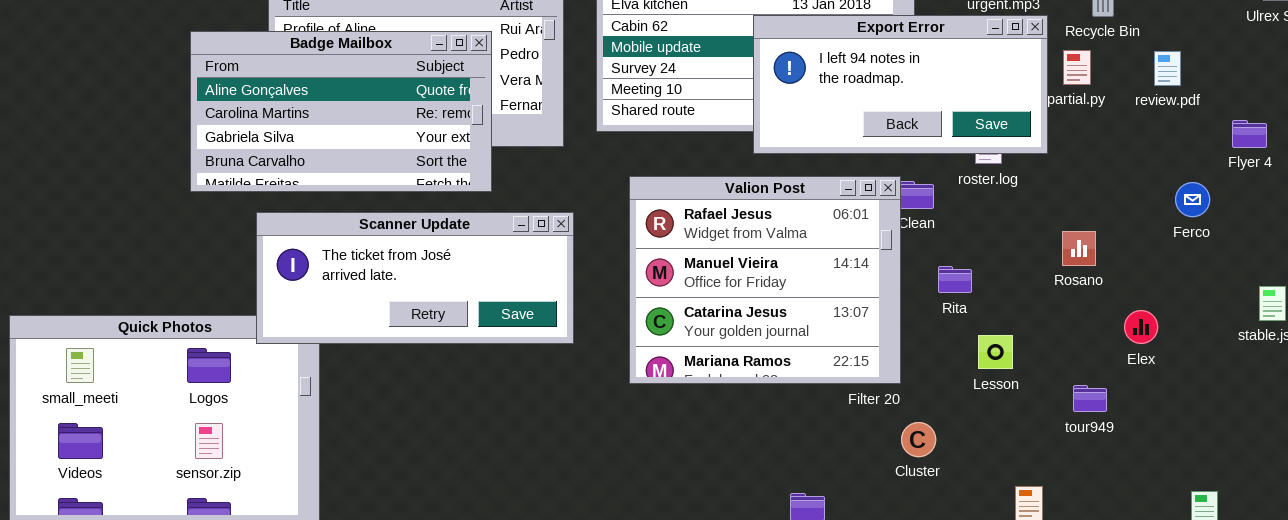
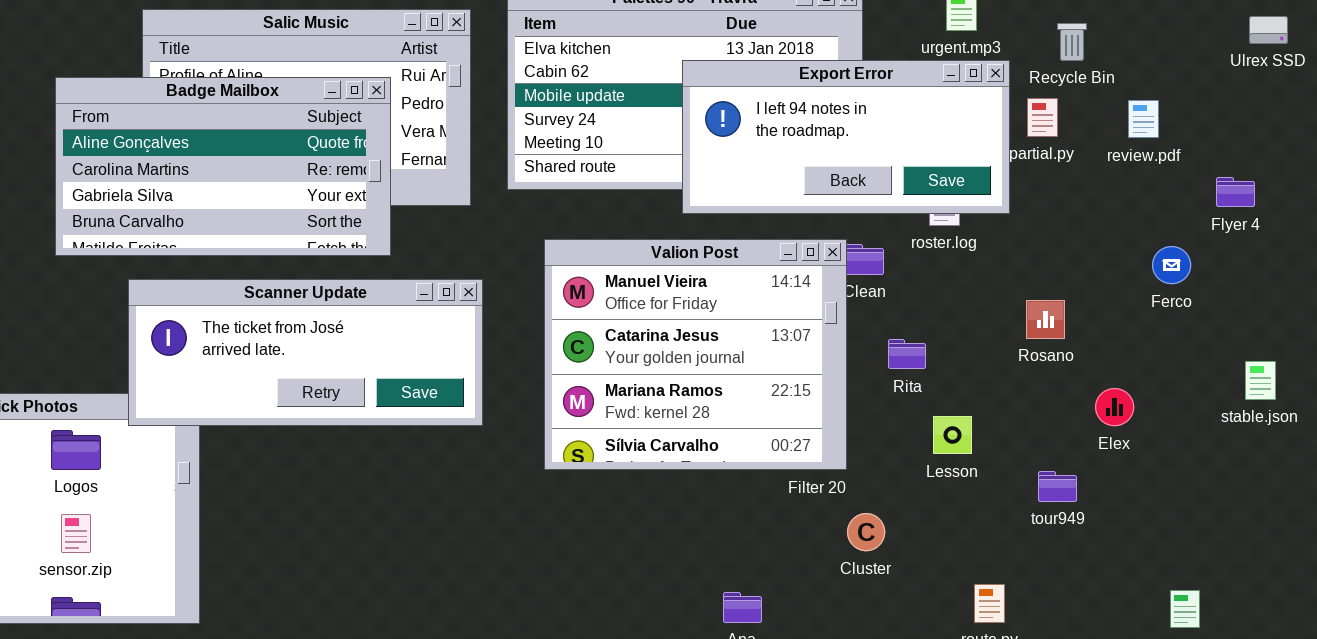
Valion Post: [629,176,901,384] -> [544,239,847,470], scrolled down 1 row

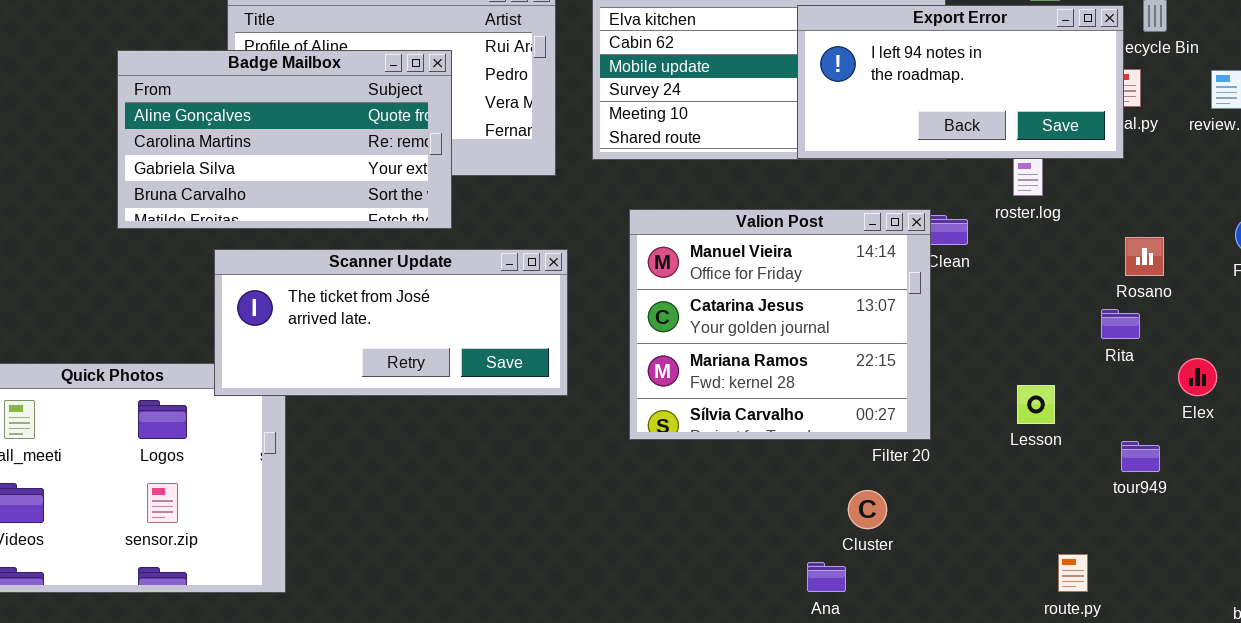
Export Error: [682,60,1010,214] -> [797,5,1124,159], moved
Badge Mailbox: [55,77,391,256] -> [117,50,452,229], moved
Rosano: [1026,300,1065,339] -> [1125,237,1164,276], moved
Rita: [888,339,926,369] -> [1101,309,1140,339], moved
Cluster: [847,513,885,551] -> [848,490,887,529], moved

